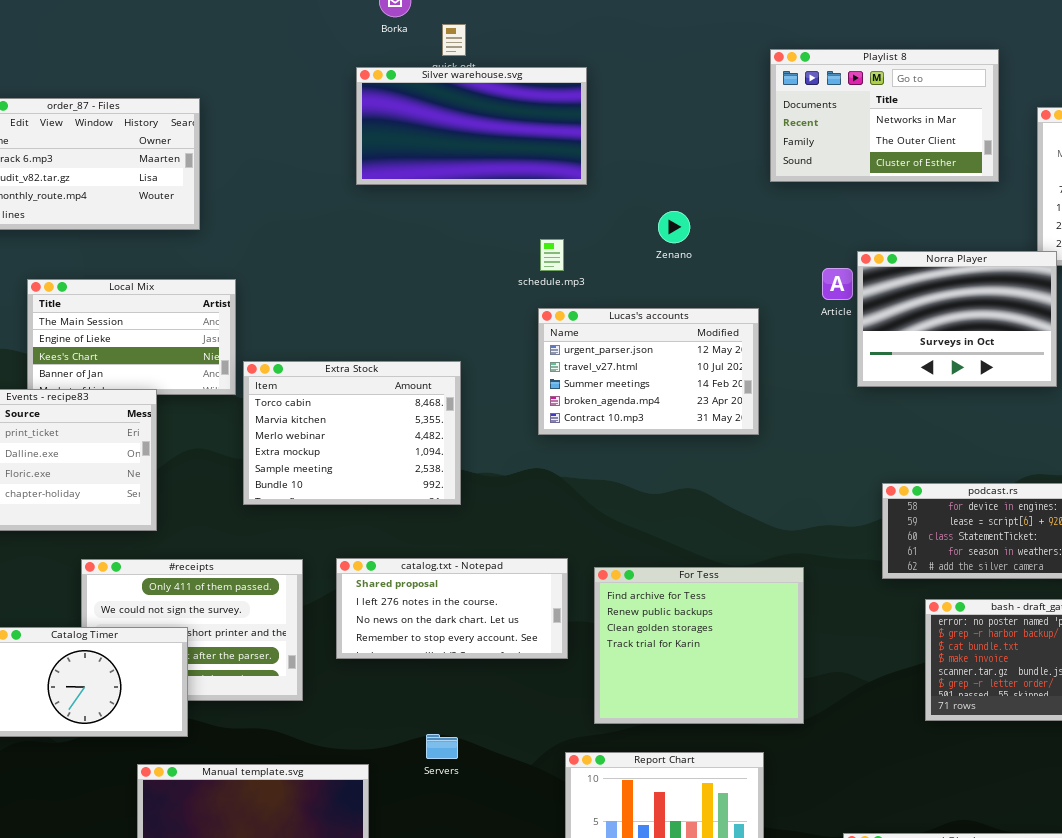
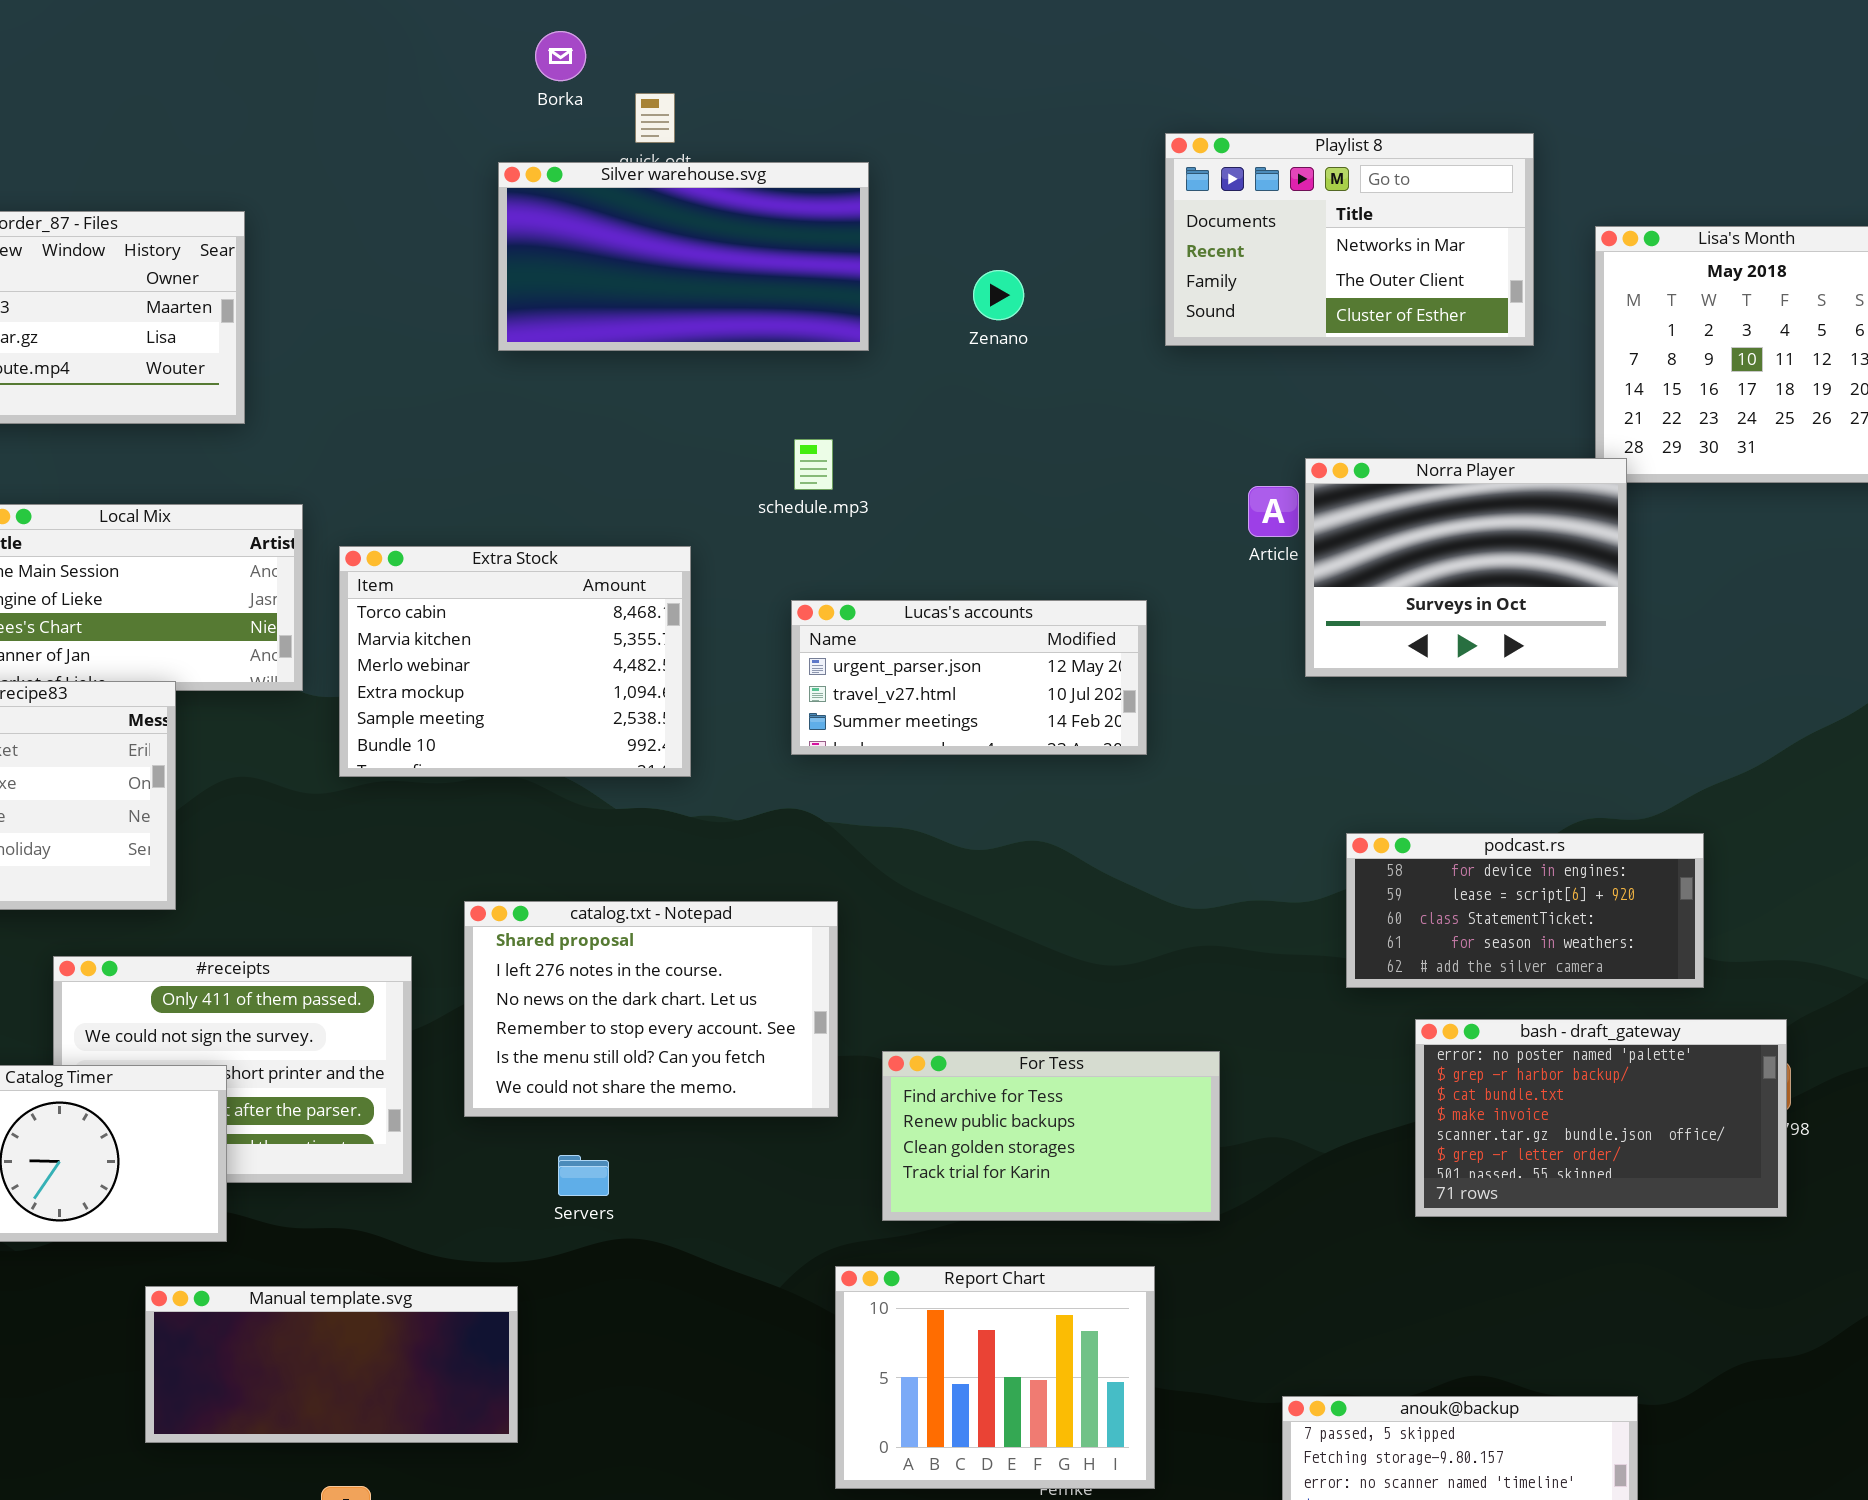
Zenano: [658,211,690,243] -> [973,270,1024,320], moved
Lucas's accounts: [538,308,759,435] -> [791,600,1147,755], resized
Extra Stock: [243,361,461,505] -> [339,546,691,777], moved
catalog.txt - Notepad: [336,558,568,659] -> [464,901,838,1117], resized
For Tess: [594,567,804,724] -> [882,1051,1220,1221], resized
Servers: [426,734,458,759] -> [558,1155,609,1196], moved

